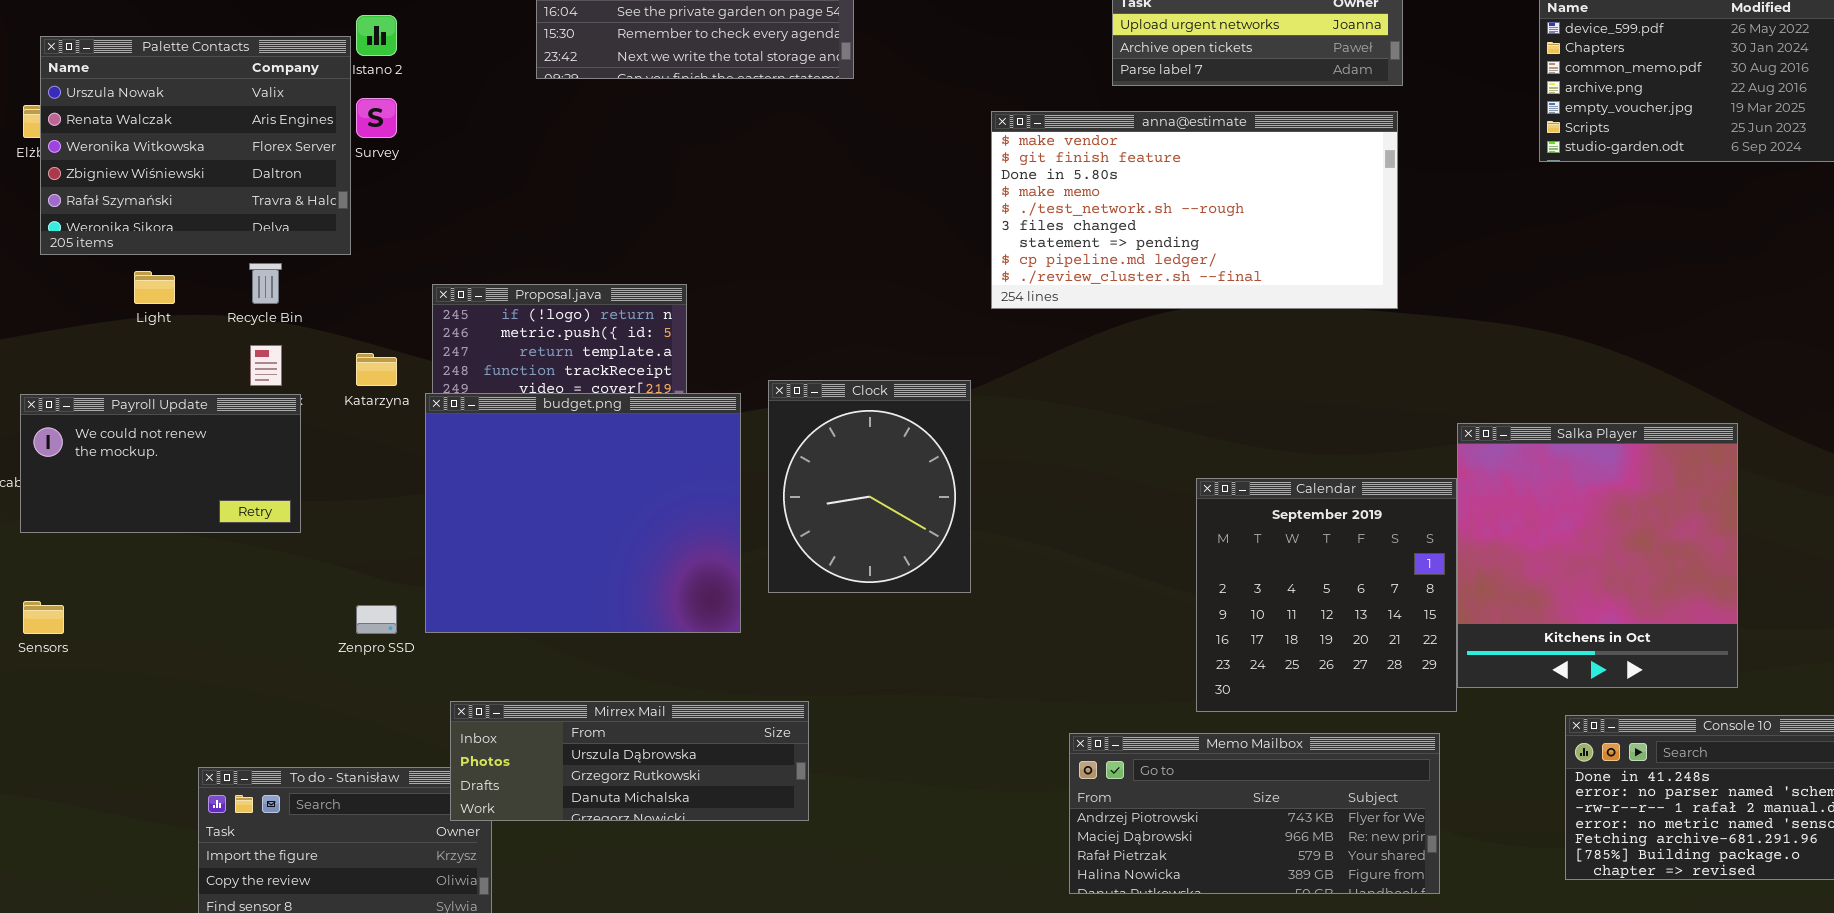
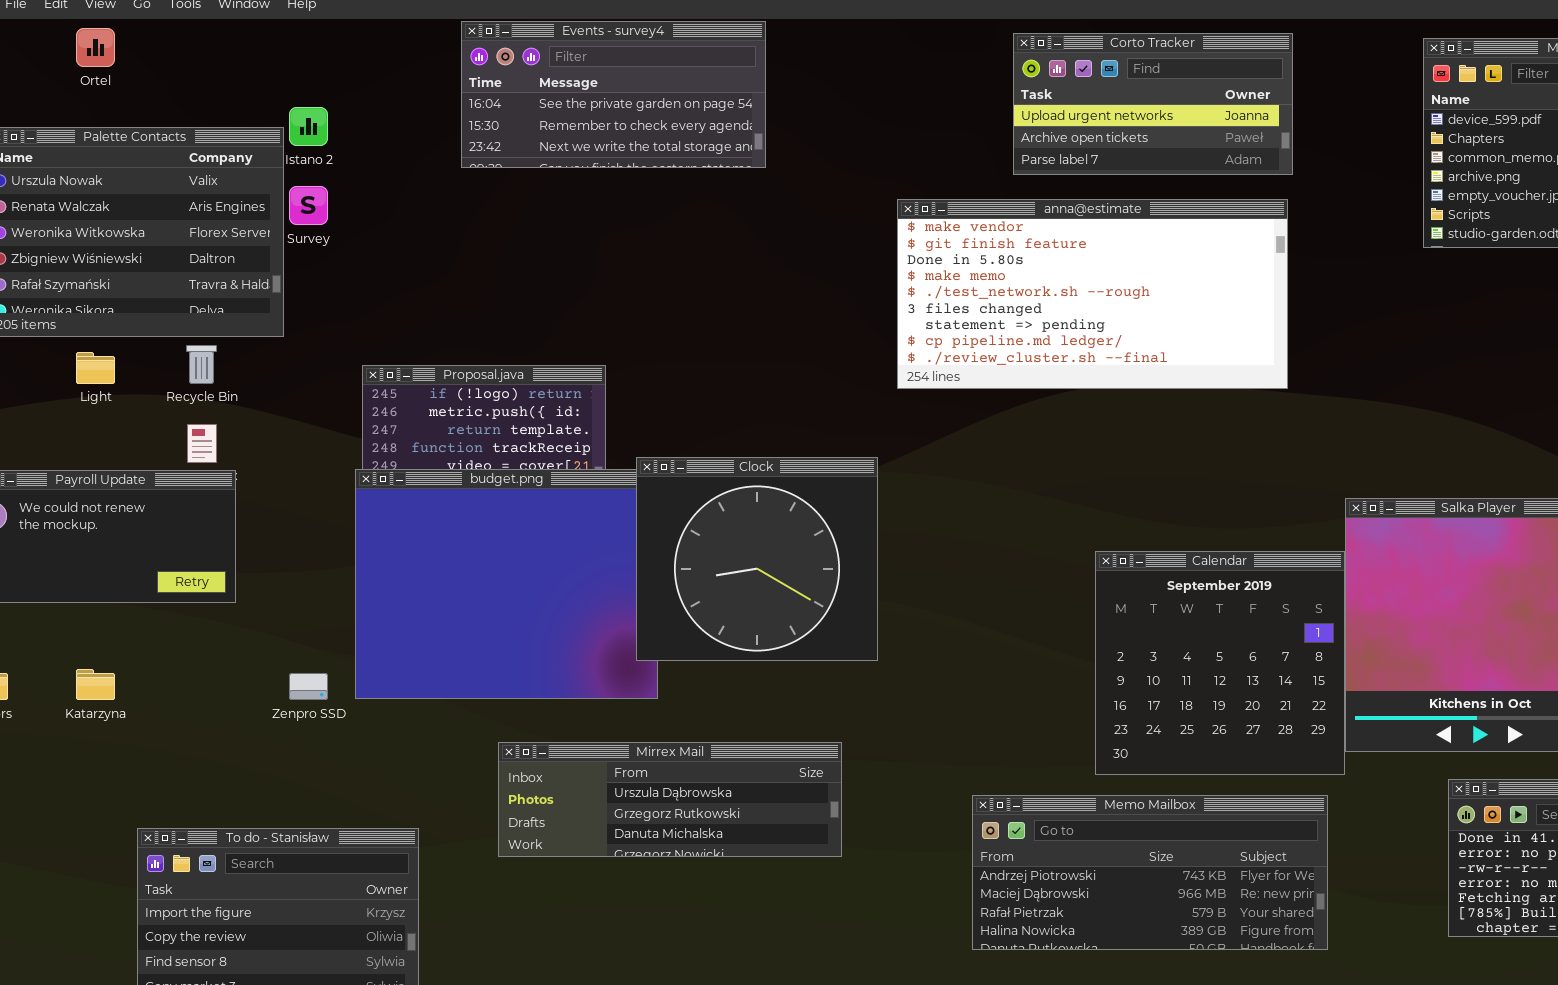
Katarzyna: [356,353,397,386] -> [76,669,115,700], moved
Clock: [768,380,971,593] -> [636,457,878,661], resized
Mirrex Mail: [450,701,809,821] -> [498,742,842,857], moved

